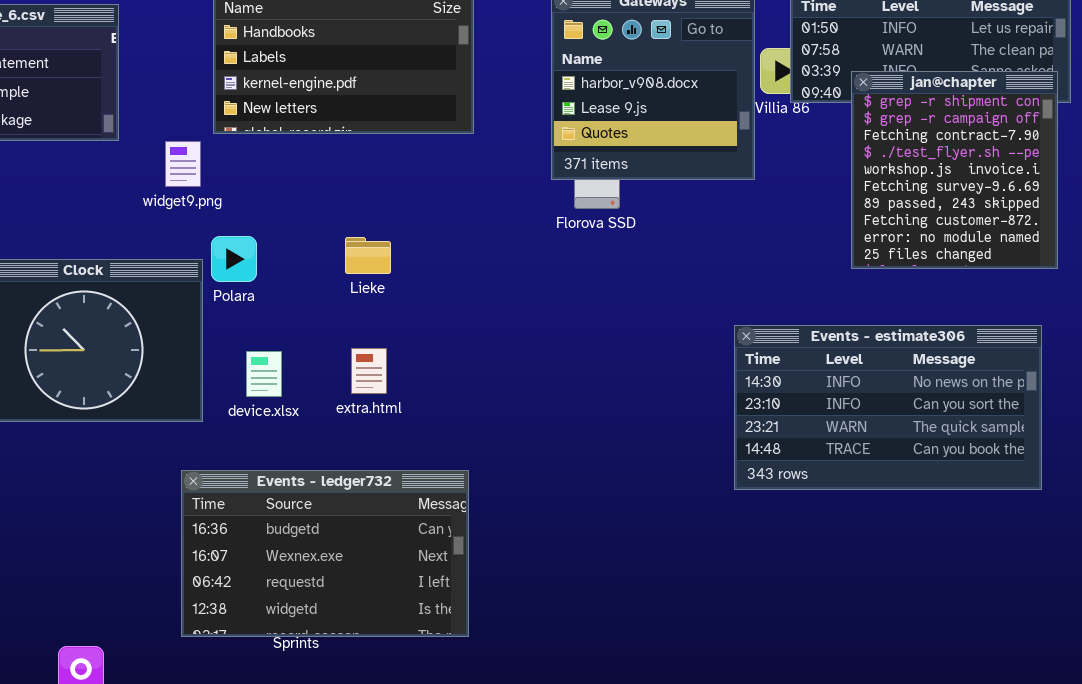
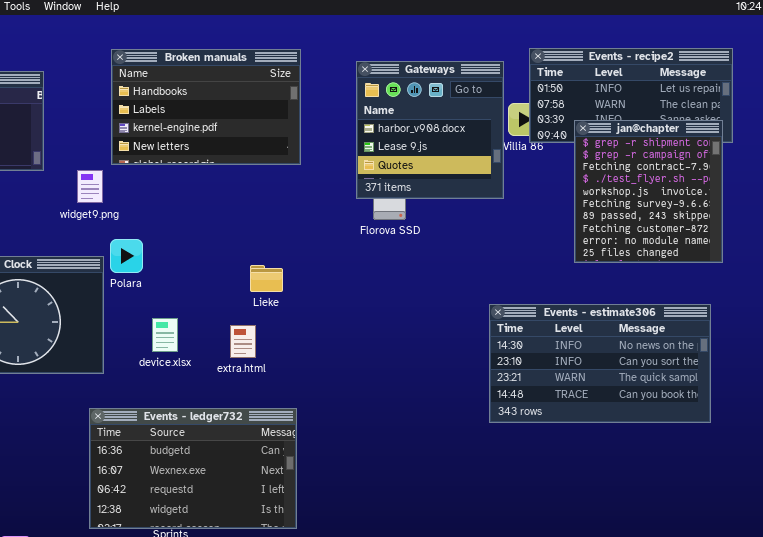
Lieke: [345,237,391,274] -> [250,265,283,292], moved
extra.html: [351,348,387,394] -> [230,325,256,358], moved
device.xlsx: [246,351,282,397] -> [152,318,178,352], moved

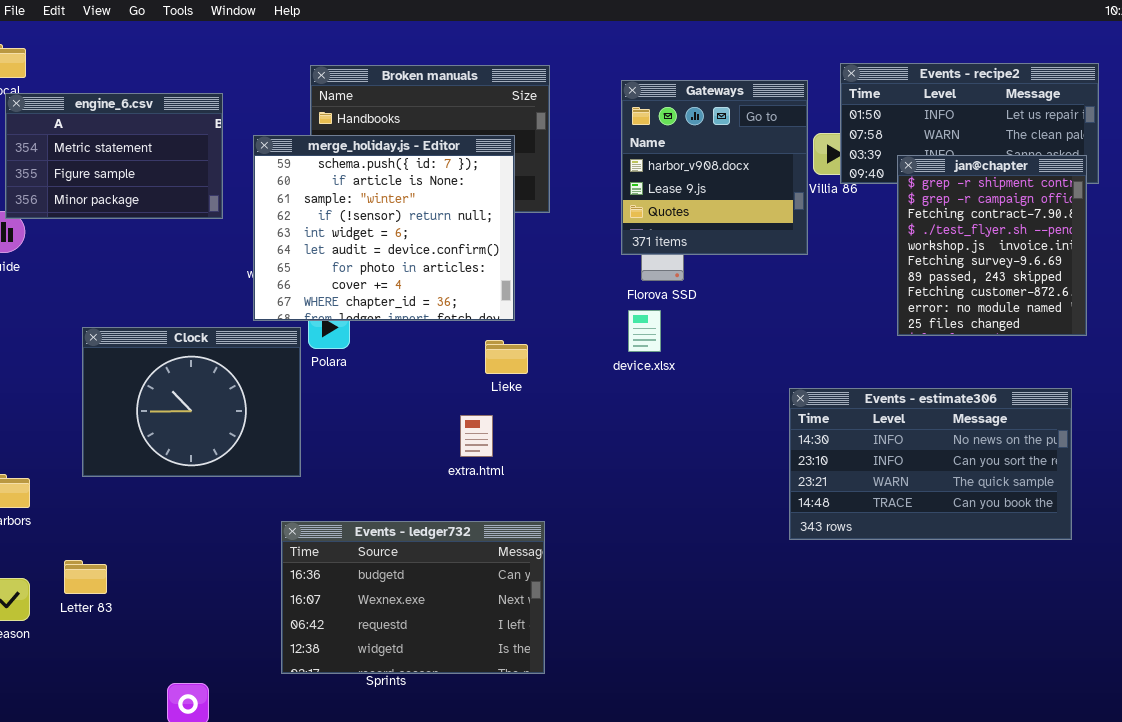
merge_holiday.js - Editor: none -> [253,135,515,321], opened
device.xlsx: [152,318,178,352] -> [628,310,661,352], moved

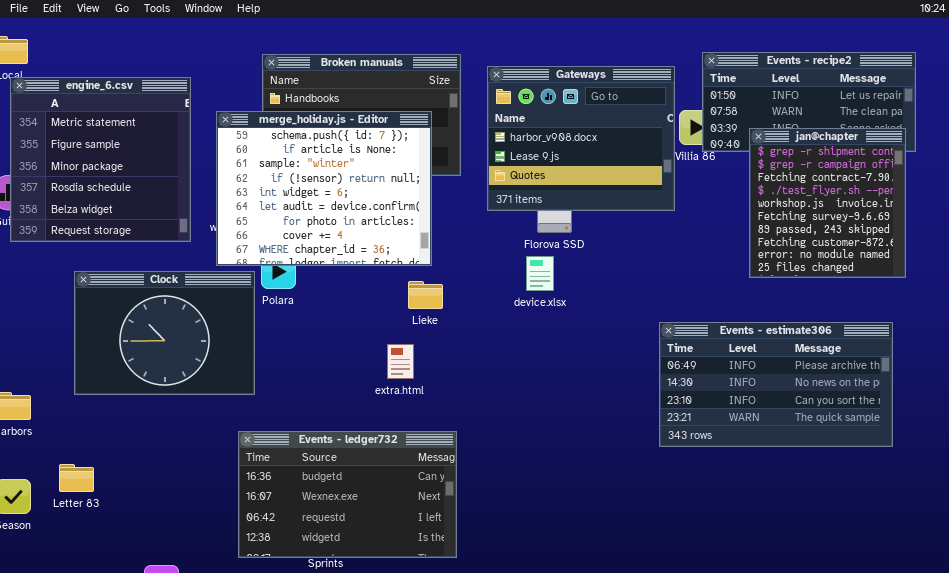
Gateways: [621,80,808,255] -> [487,66,675,211], resized
engine_6.csv: [5,93,223,219] -> [10,77,191,242], resized
Events - estimate306: [789,388,1072,540] -> [659,322,893,447], scrolled up 1 row

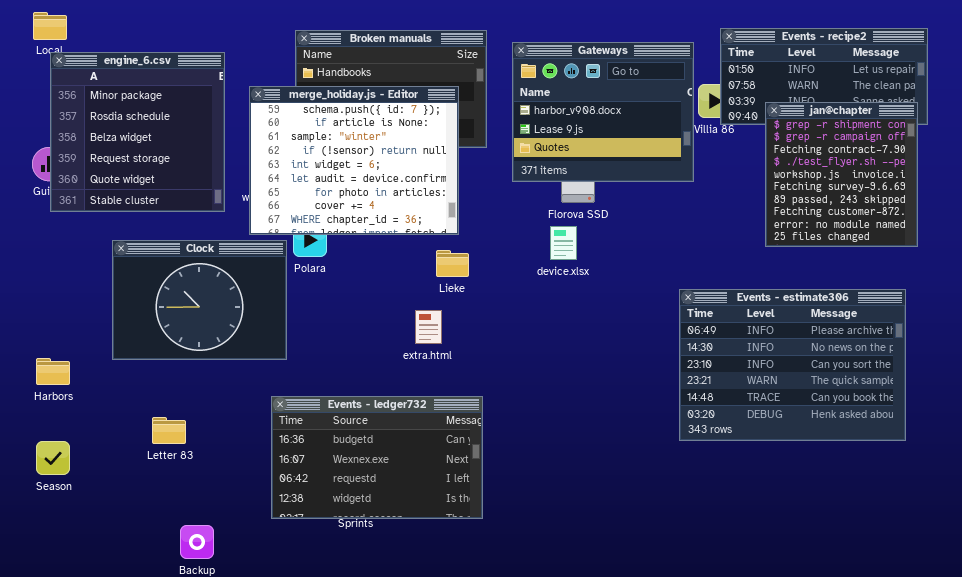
engine_6.csv: [10,77,191,242] -> [50,52,225,212], scrolled down 2 rows
Events - estimate306: [659,322,893,447] -> [679,289,906,441], resized
Letter 83: [59,464,94,492] -> [152,417,186,444], moved

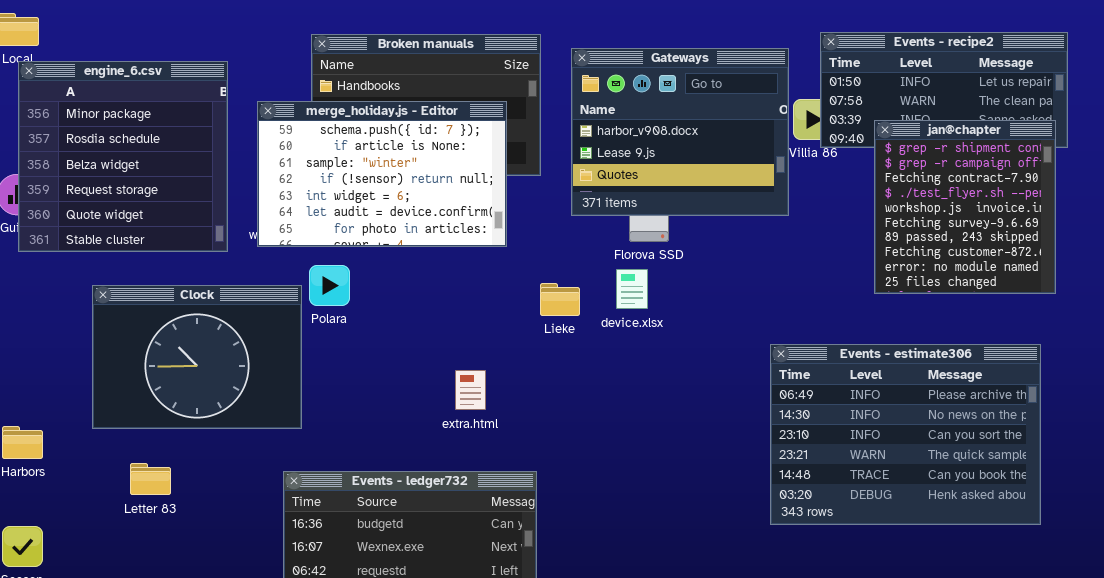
merge_holiday.js - Editor: [249,86,459,235] -> [257,101,507,247], resized
Lieke: [436,250,469,277] -> [540,283,580,316], moved
Letter 83: [152,417,186,444] -> [130,463,171,495], moved

